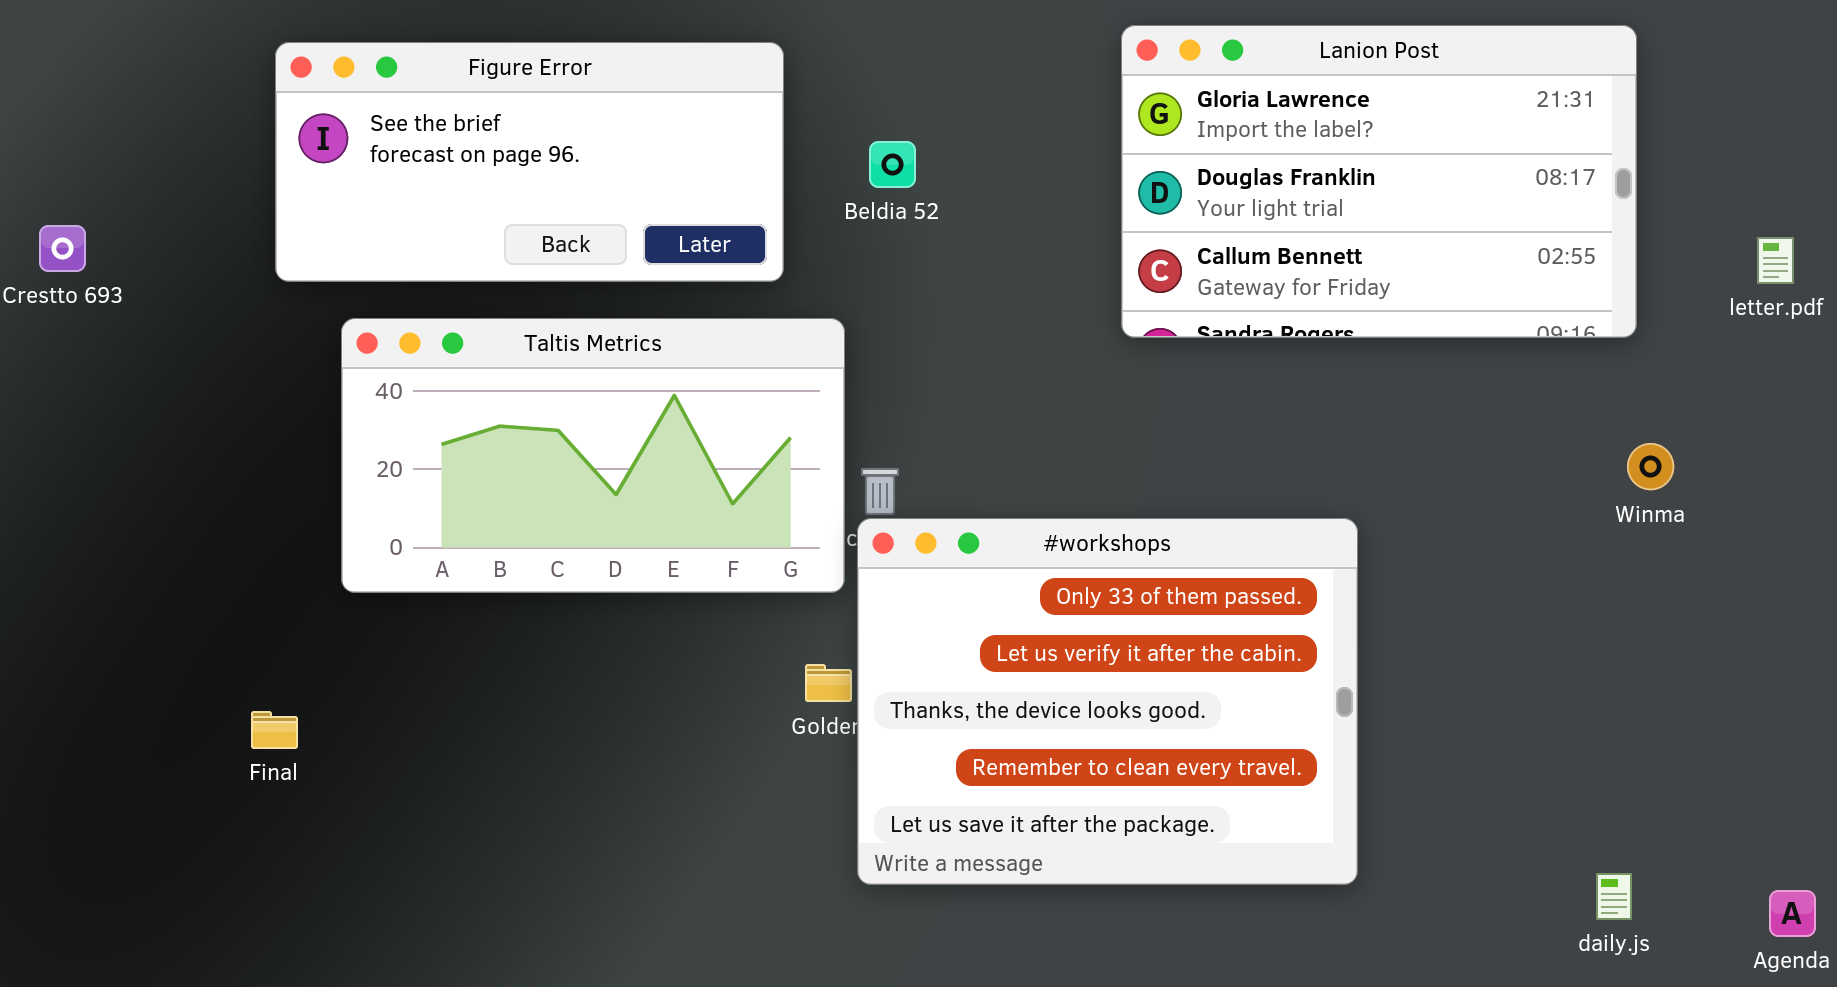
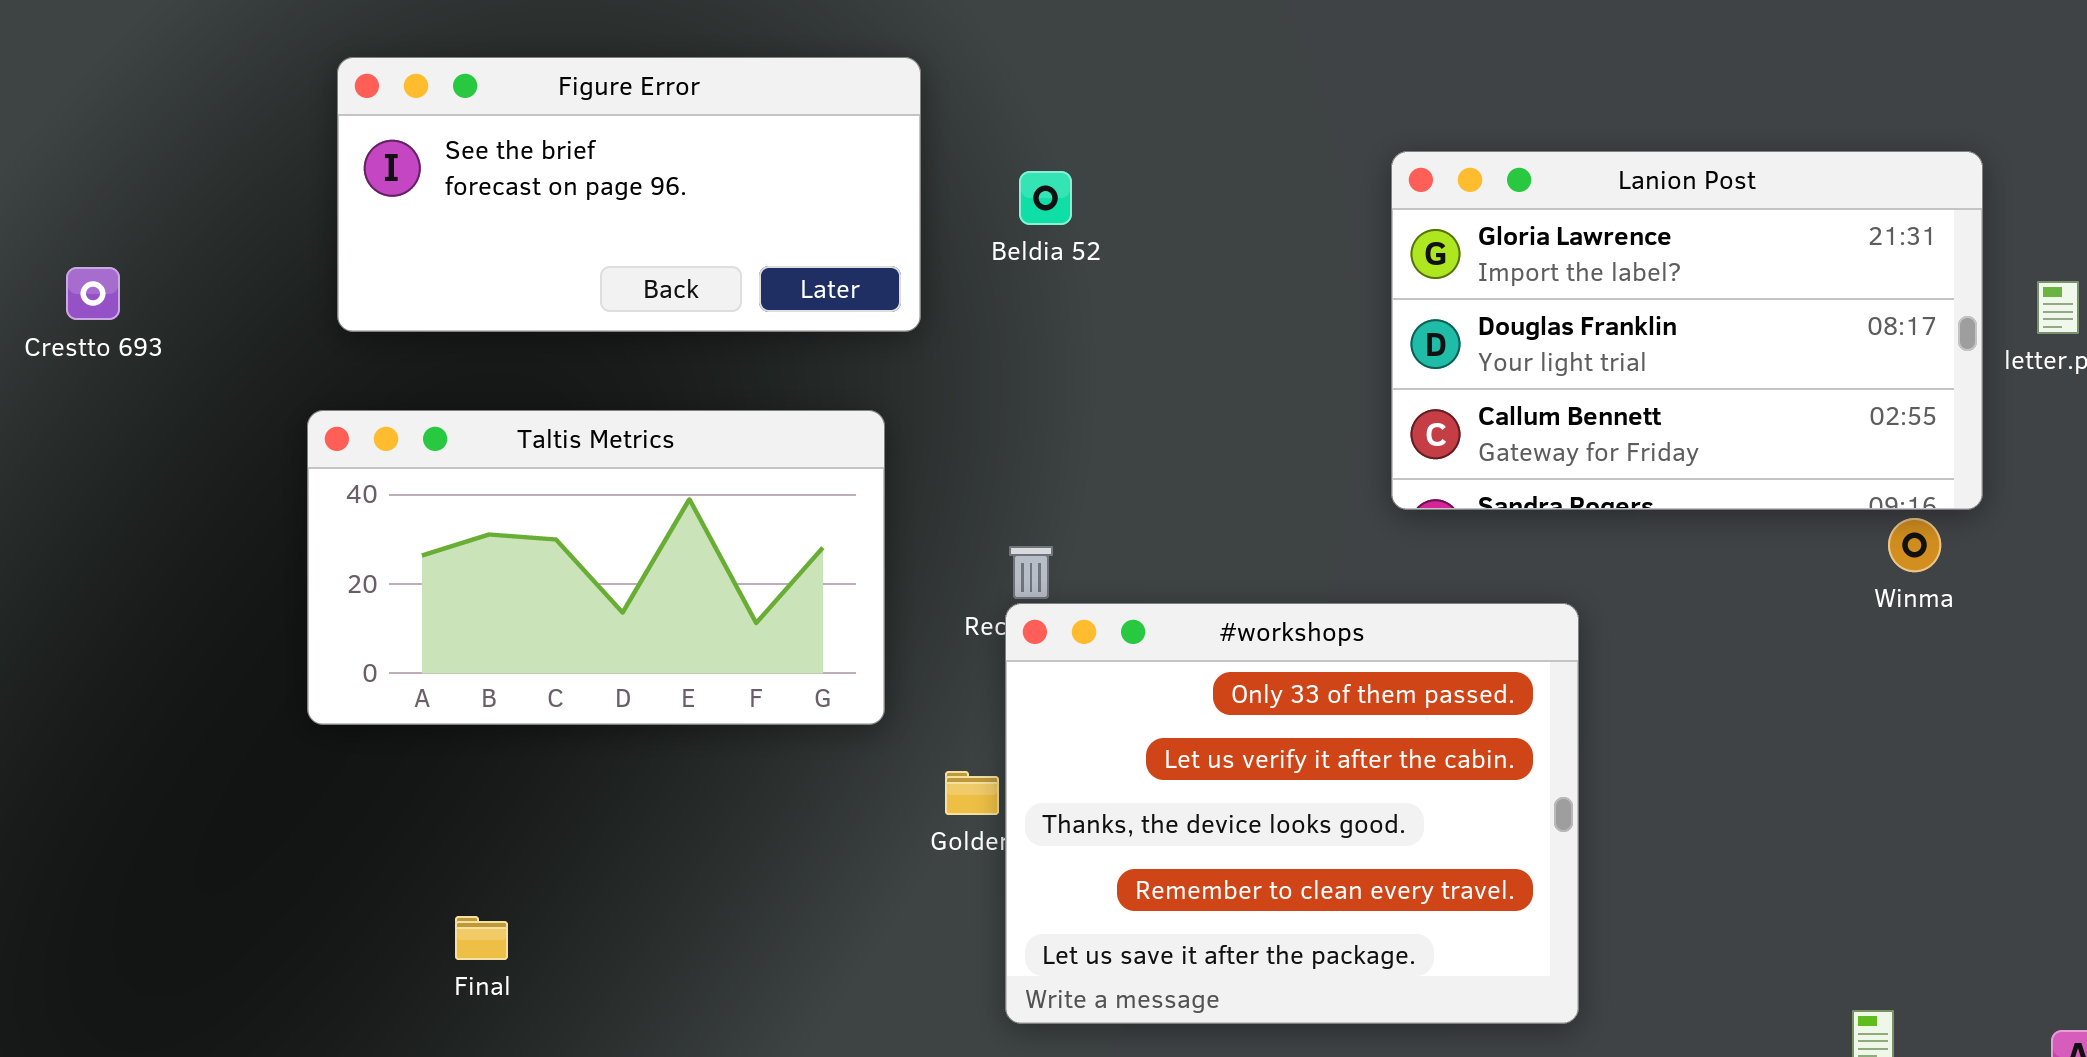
Lanion Post: [1121,25,1637,338] -> [1391,151,1983,510], moved
Taltis Metrics: [341,318,845,593] -> [307,410,885,725], moved
Final: [251,711,298,749] -> [455,916,508,960], moved

